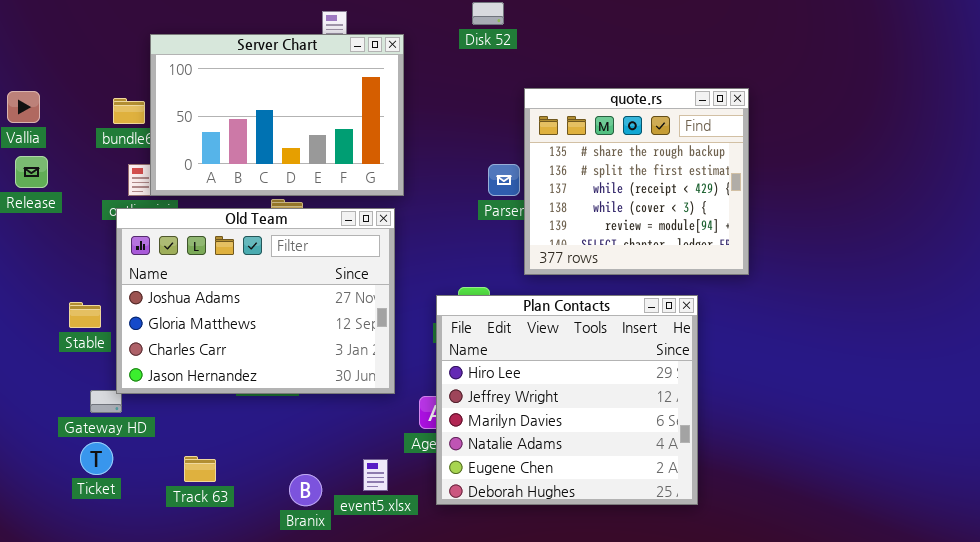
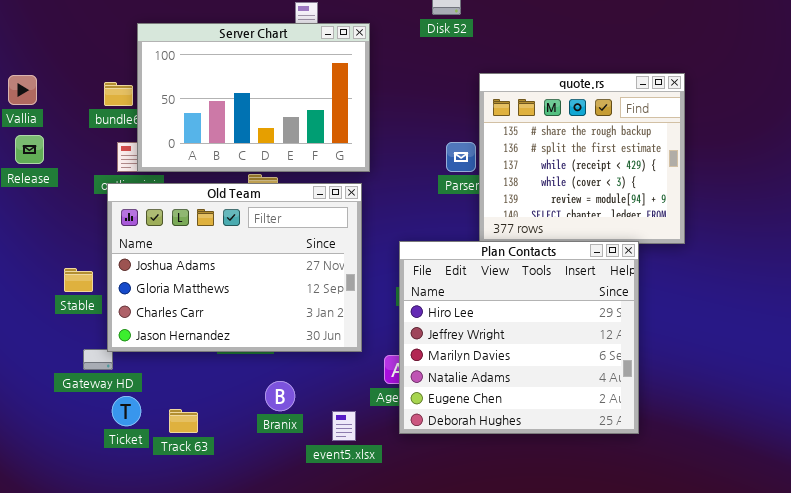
Plan Contacts: [436,295,698,505] -> [399,241,639,434], moved
Ticket: [80,442,113,475] -> [112,396,141,426], moved
Branix: [289,474,322,506] -> [265,381,295,411], moved

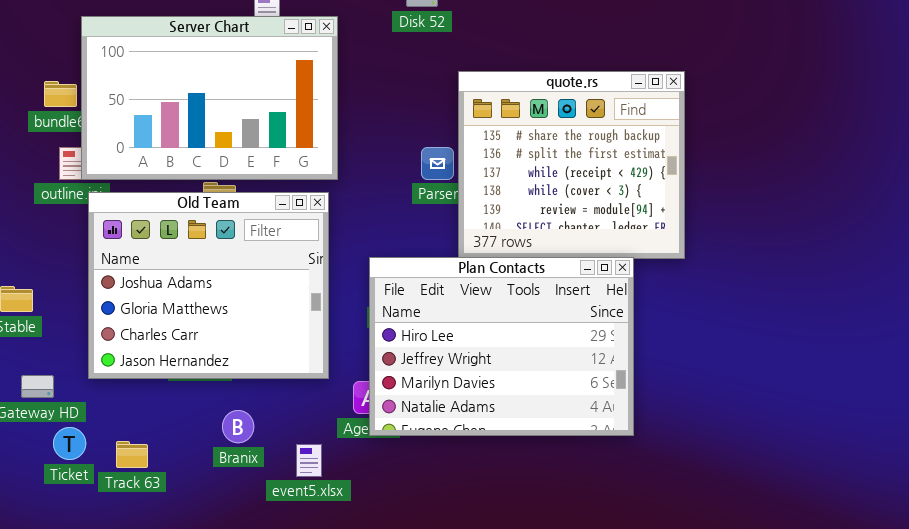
Old Team: [107,183,362,352] -> [88,192,329,379], resized
Plan Contacts: [399,241,639,434] -> [369,257,634,436], resized

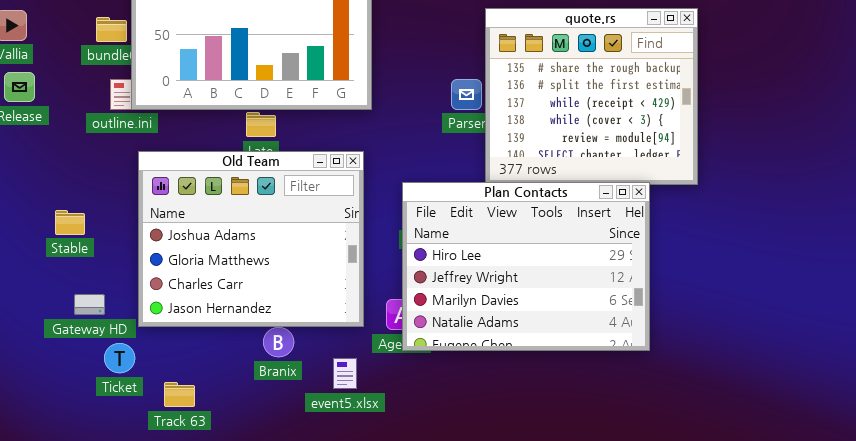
Old Team: [88,192,329,379] -> [138,151,364,327], moved
Track 63: [116,441,148,468] -> [164,382,195,407], moved

